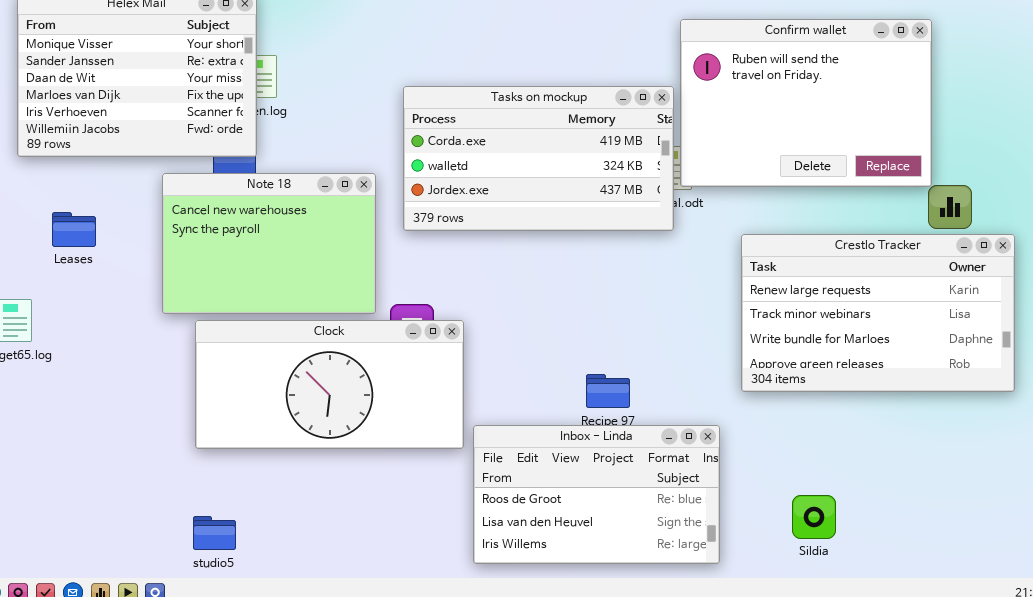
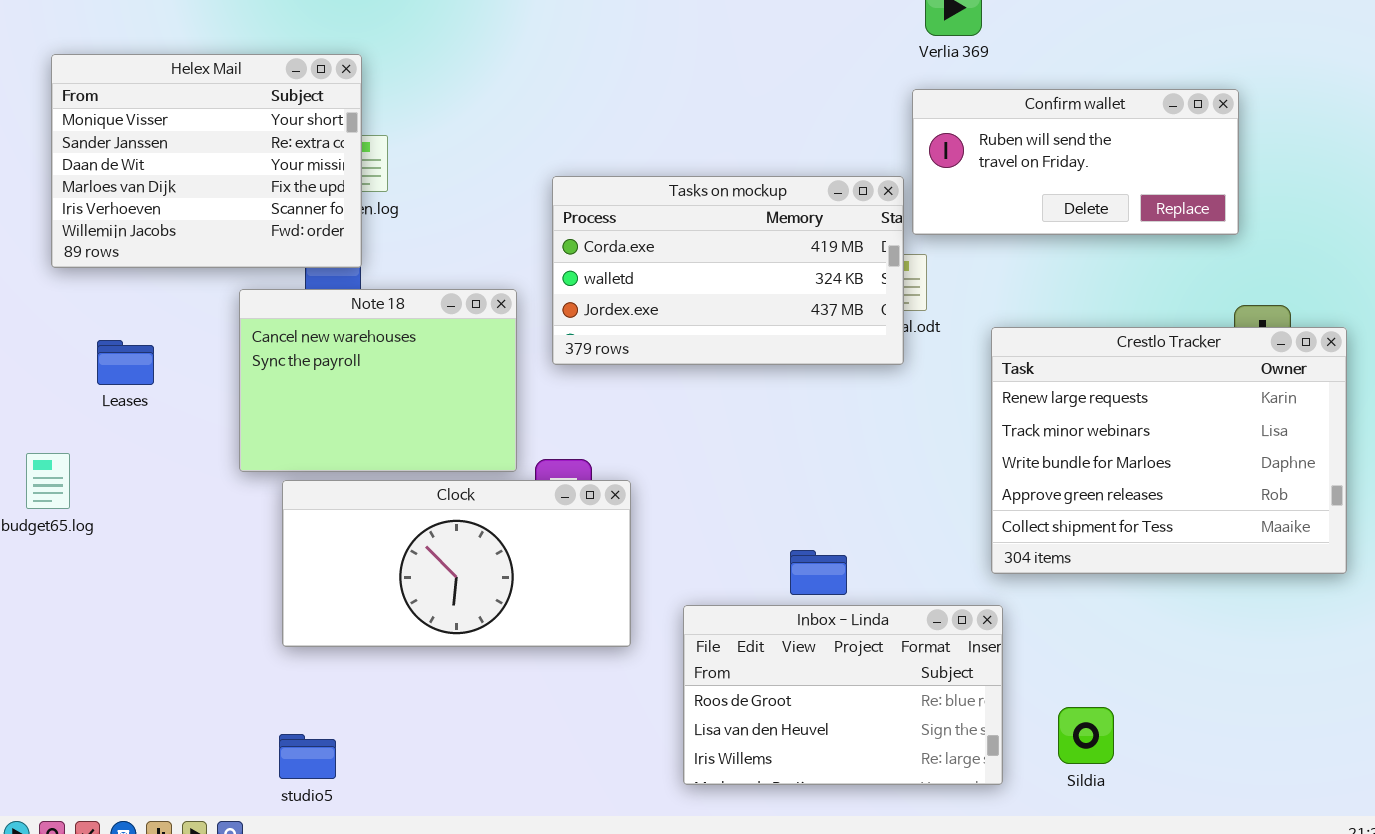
Confirm wallet: [680,19,932,187] -> [912,89,1239,235], resized
Crestlo Tracker: [741,234,1015,392] -> [991,327,1347,574], resized
Inbox - Linda: [473,425,720,564] -> [683,605,1003,785], moved

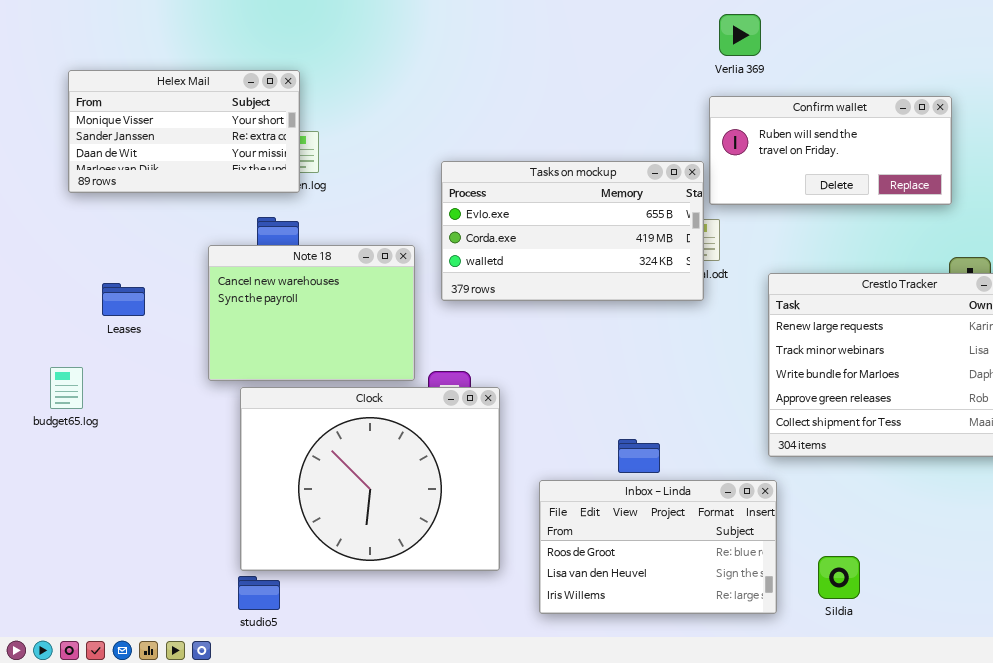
Helex Mail: [51,54,362,268] -> [68,70,300,193], resized
Tasks on mockup: [552,176,904,365] -> [441,161,704,301], scrolled up 1 row
Clock: [282,480,631,647] -> [240,387,500,571], resized

